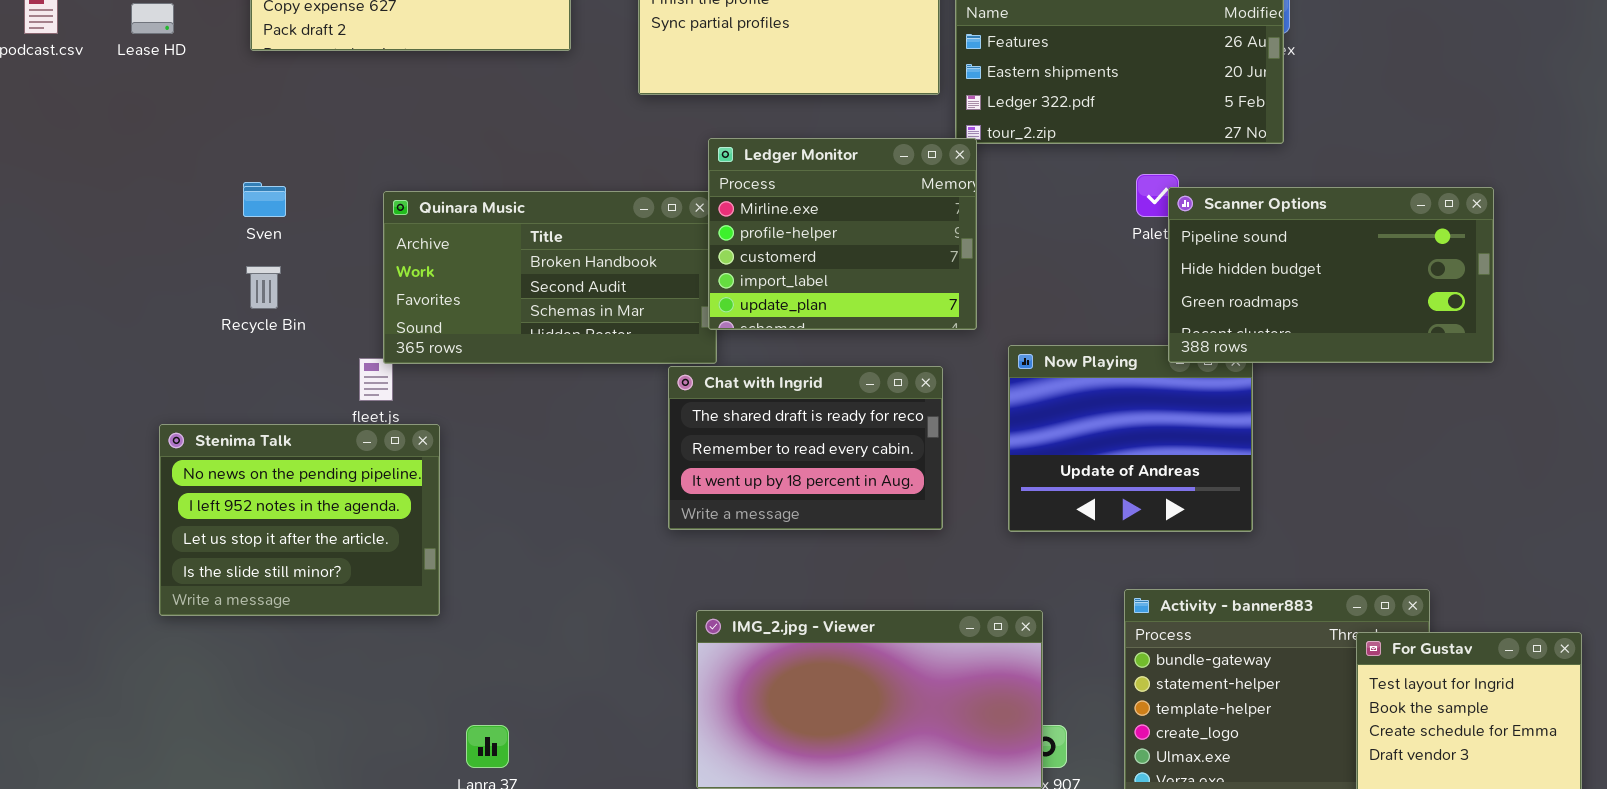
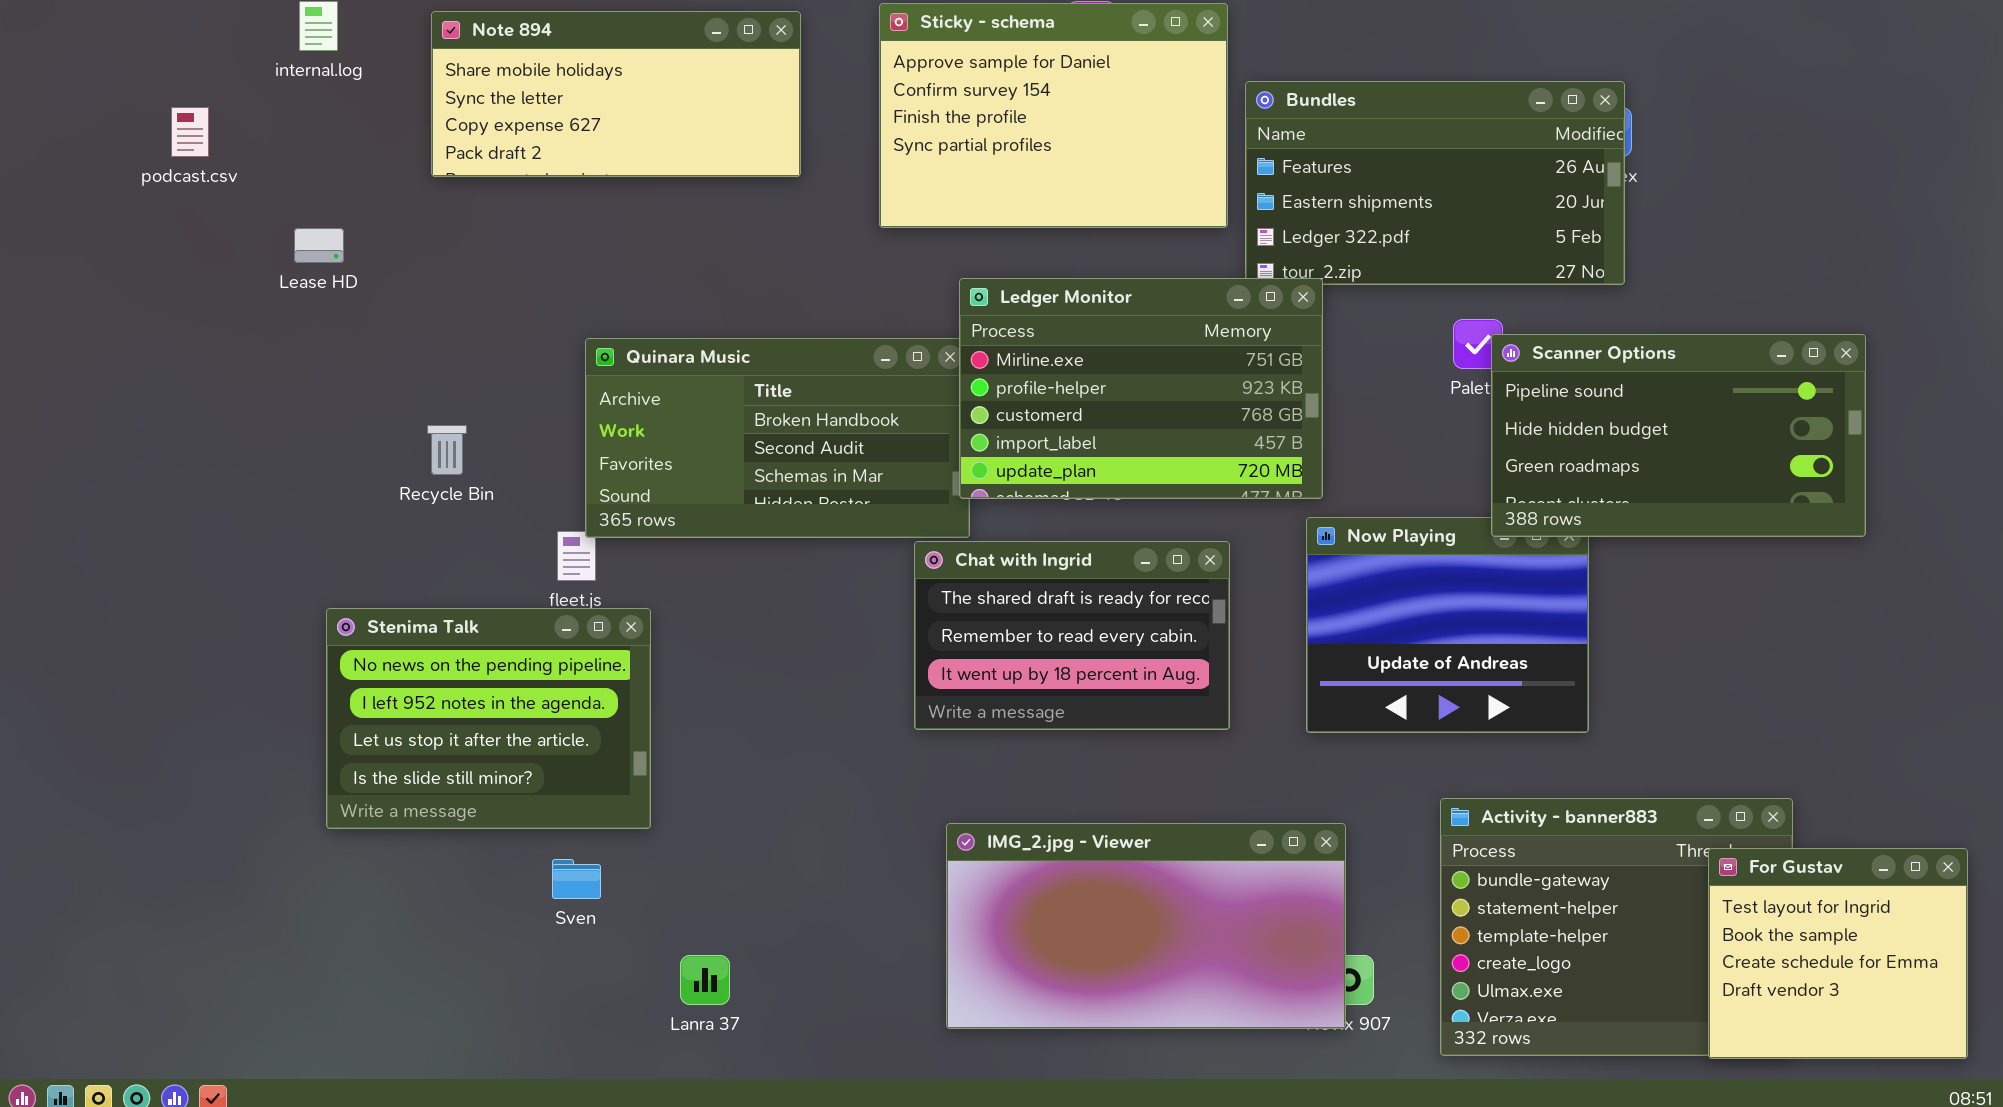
Lease HD: [131,3,174,34] -> [294,228,344,263], moved
Ledger Monitor: [708,138,977,330] -> [959,278,1323,499], resized
Sven: [243,182,286,217] -> [552,859,601,899], moved

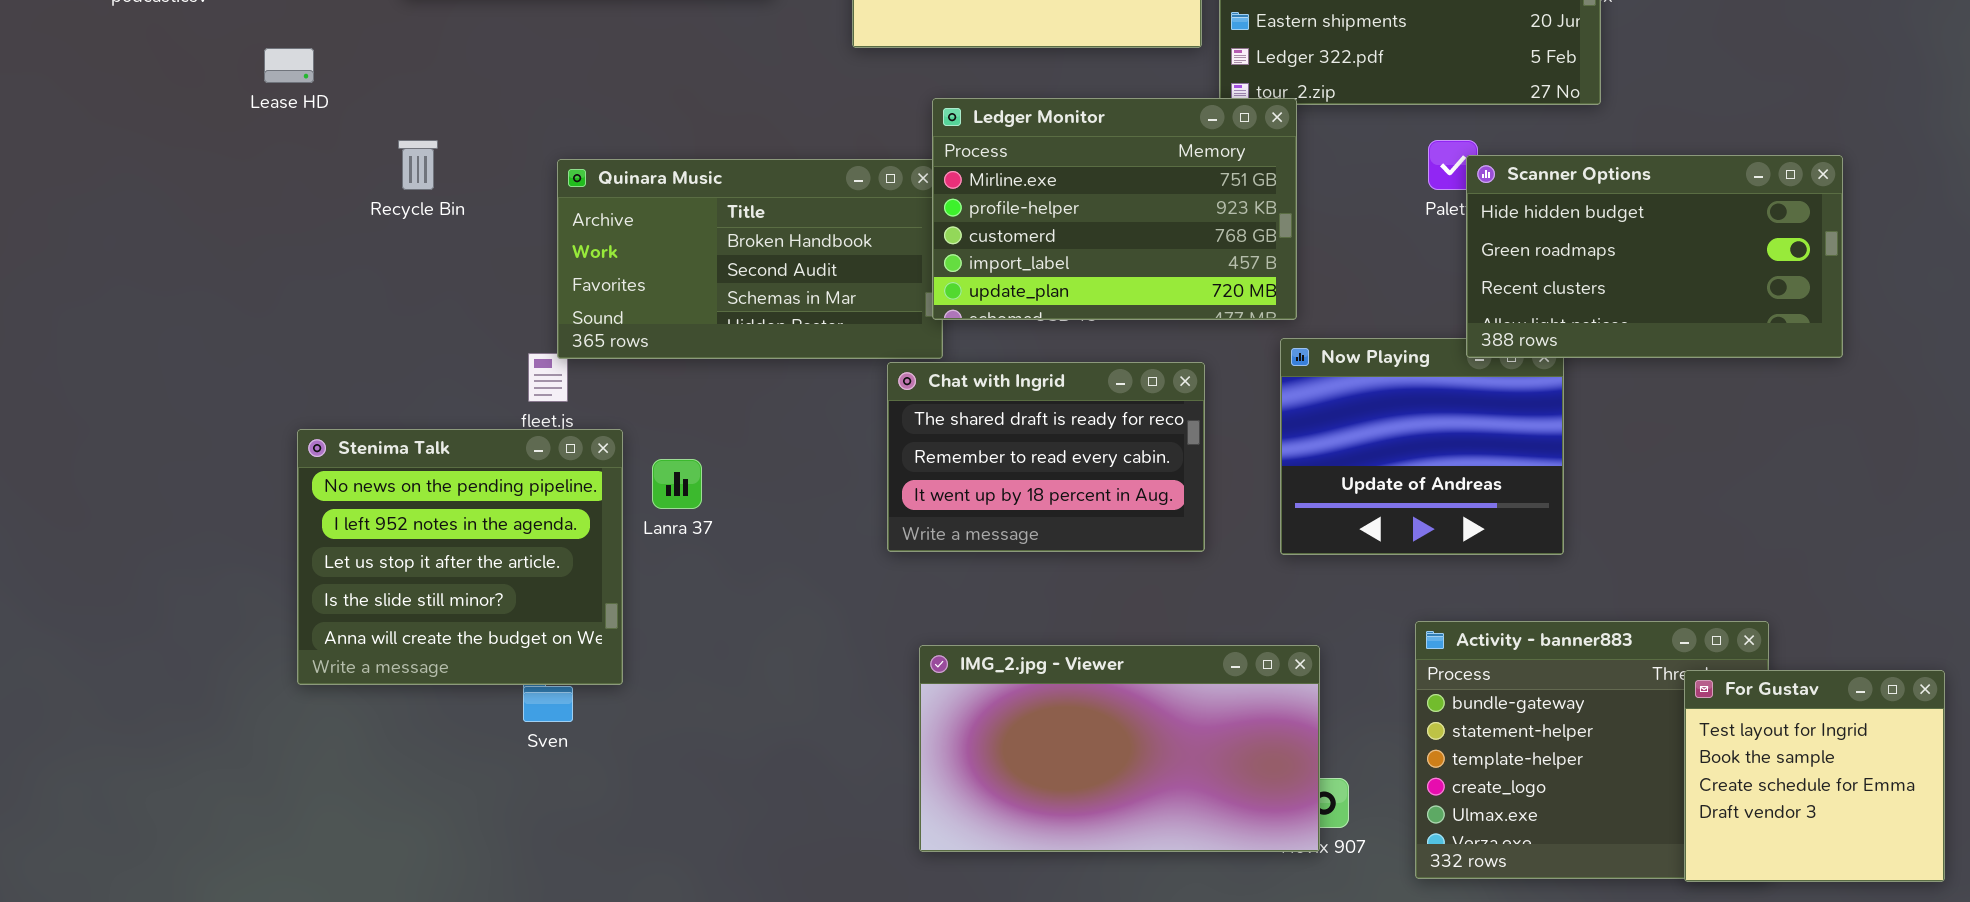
Scanner Options: [1491,334,1866,537] -> [1466,155,1843,358], scrolled down 1 row
Recycle Bin: [427,425,467,475] -> [398,140,438,190], moved
Stenima Talk: [326,608,651,829] -> [297,429,623,685], resized
Lanra 37: [680,955,730,1005] -> [652,459,702,509], moved

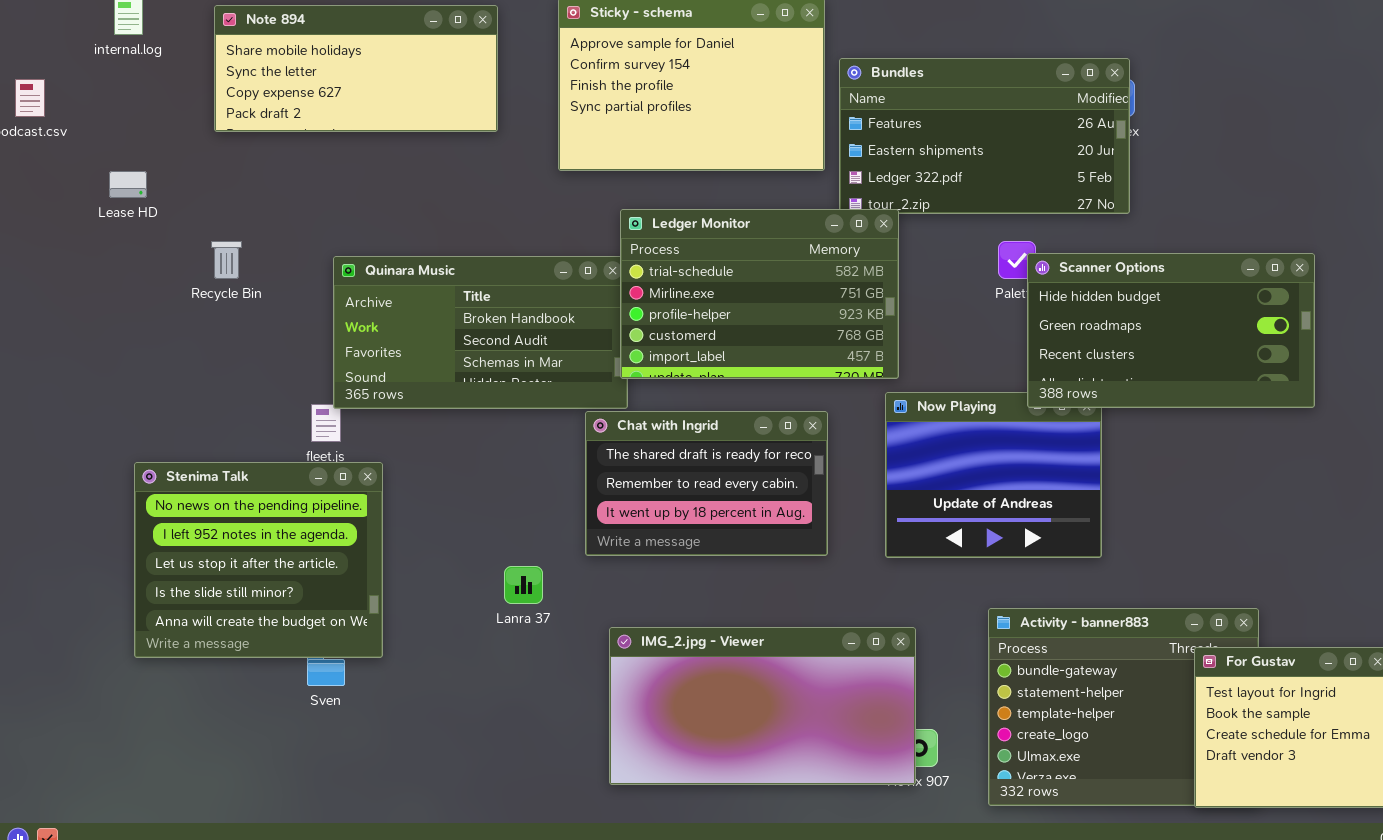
Ledger Monitor: [932,98,1297,320] -> [620,209,899,379], scrolled up 1 row
Lanra 37: [652,459,702,509] -> [504,566,543,604], moved

